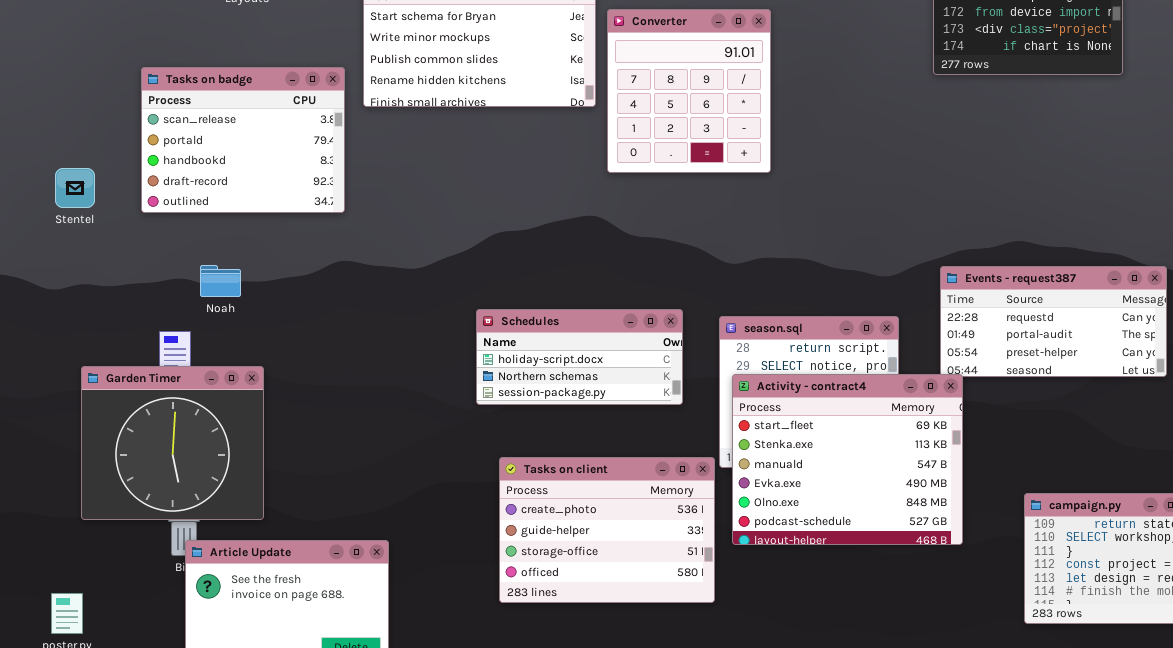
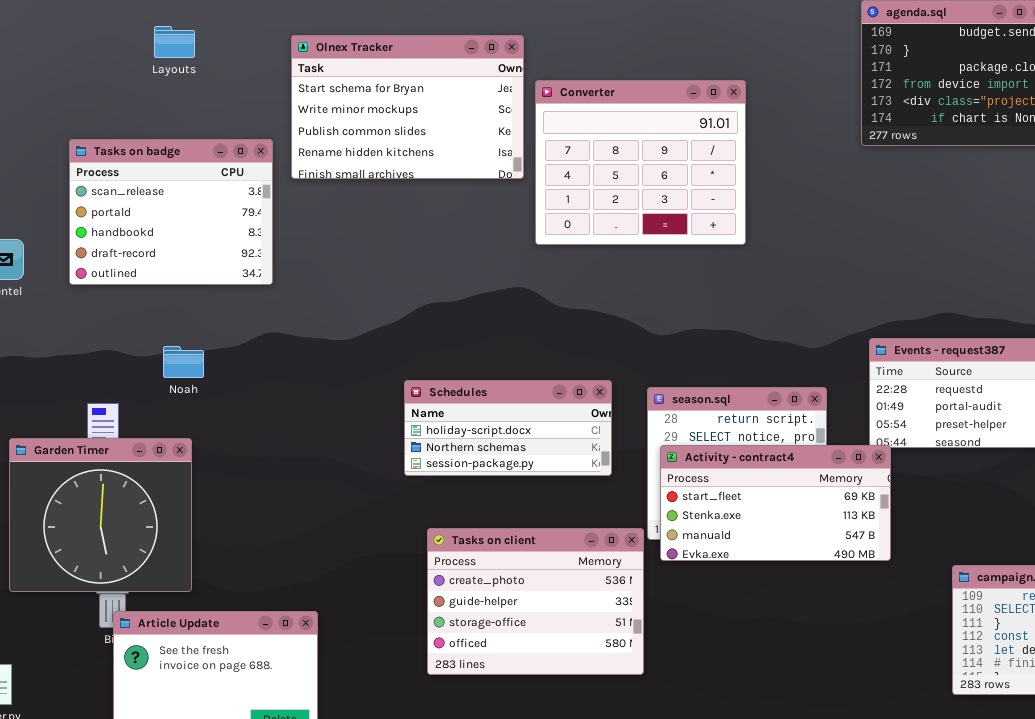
Converter: [607,9,771,173] -> [535,80,746,245], resized
Noah: [200,265,241,297] -> [163,346,204,378], moved
Activity - contract4: [732,374,963,545] -> [660,445,891,561], resized

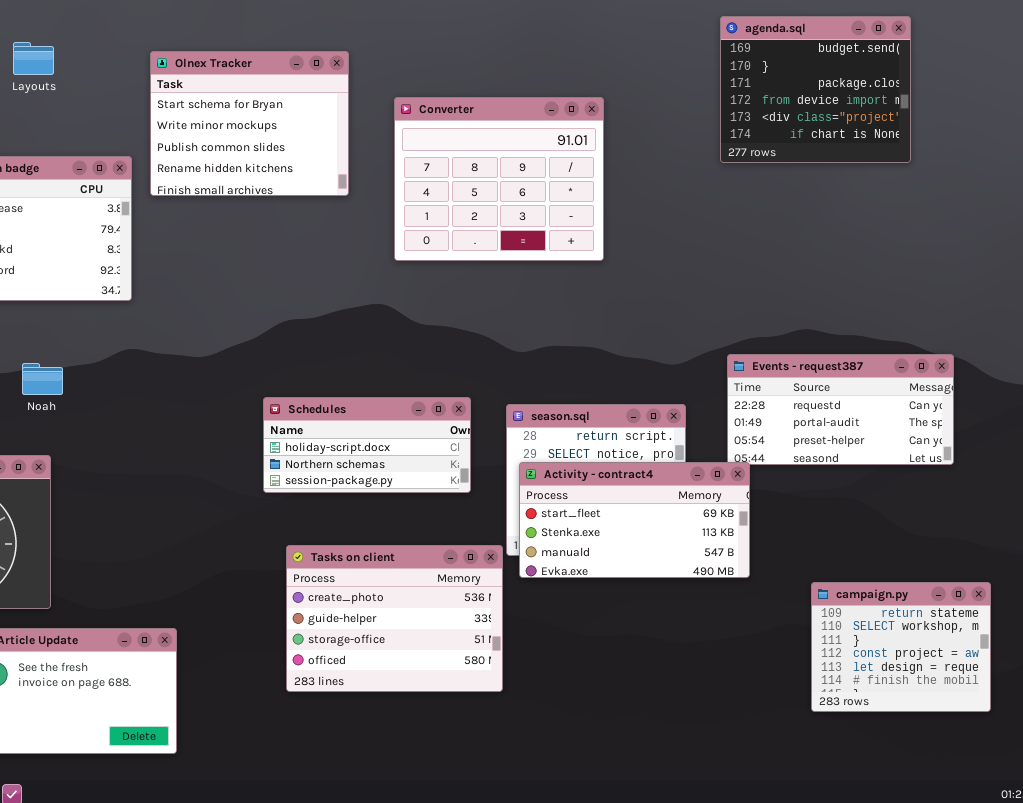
Olnex Tracker: [291,35,524,179] -> [150,51,349,196], resized

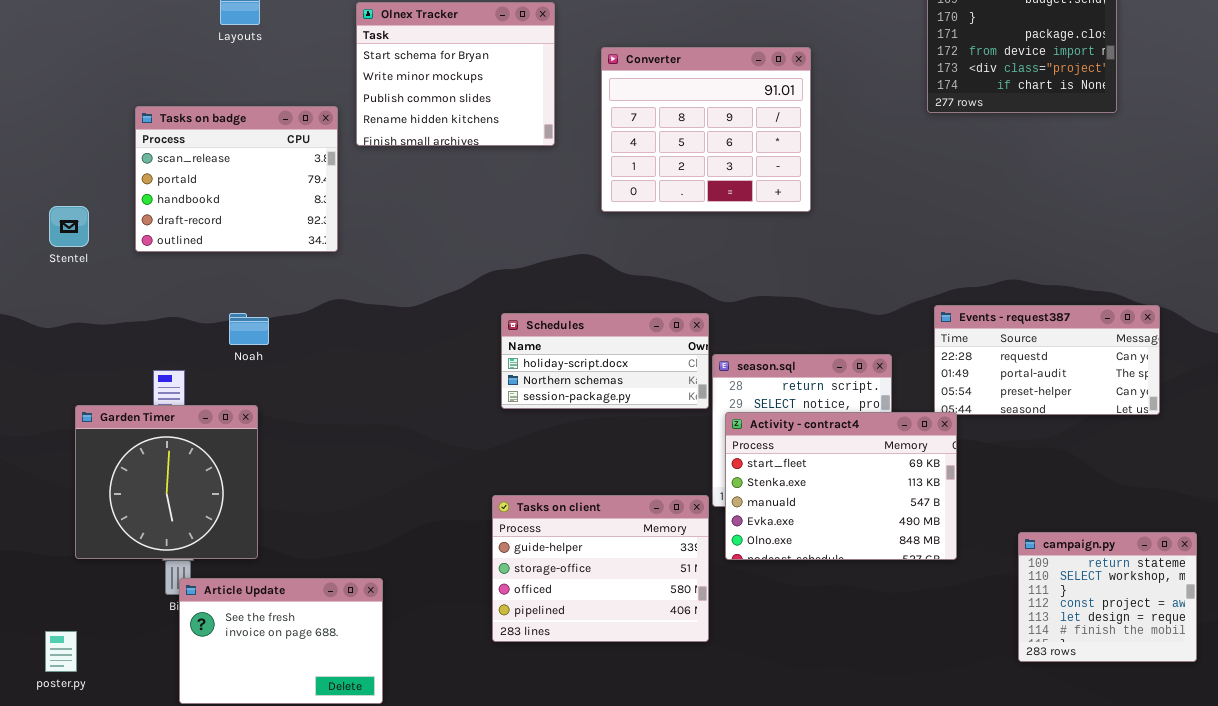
Schedules: [263,397,471,493] -> [501,313,709,409], moved
Activity - contract4: [519,462,750,578] -> [725,412,957,560], resized
Tasks on client: [286,545,503,692] -> [492,495,709,642], scrolled down 1 row

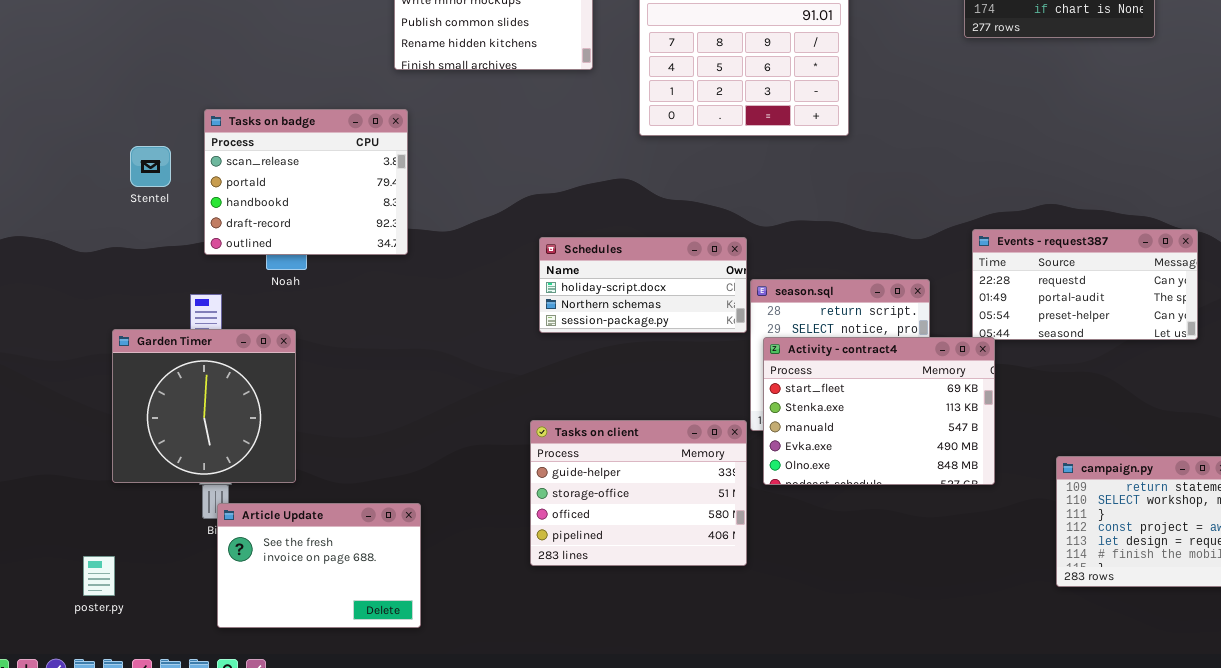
Tasks on badge: [135,106,338,252] -> [204,109,408,255], moved
Stentel: [49,206,89,247] -> [130,146,171,187], moved

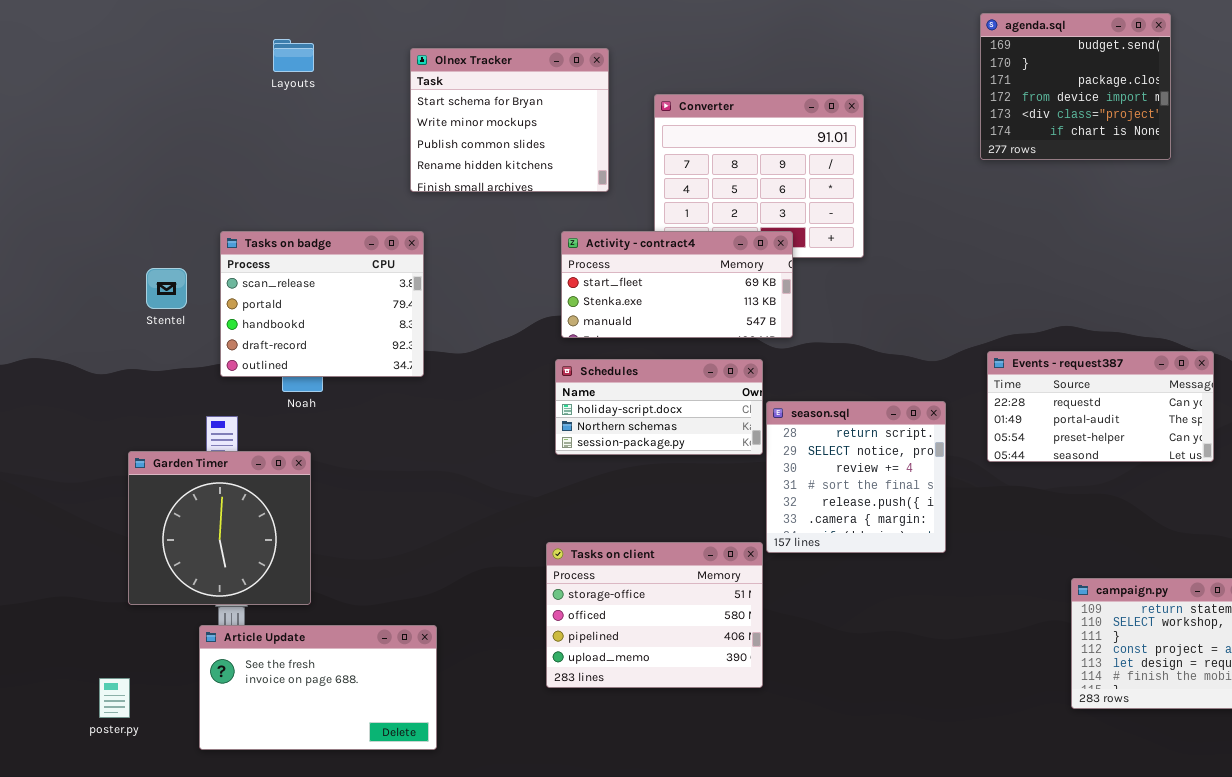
Activity - contract4: [763,337,995,485] -> [561,231,793,338], moved, resized
Tasks on client: [530,420,747,566] -> [546,542,763,688], scrolled down 1 row
Article Update: [217,503,421,628] -> [199,625,437,750], resized

